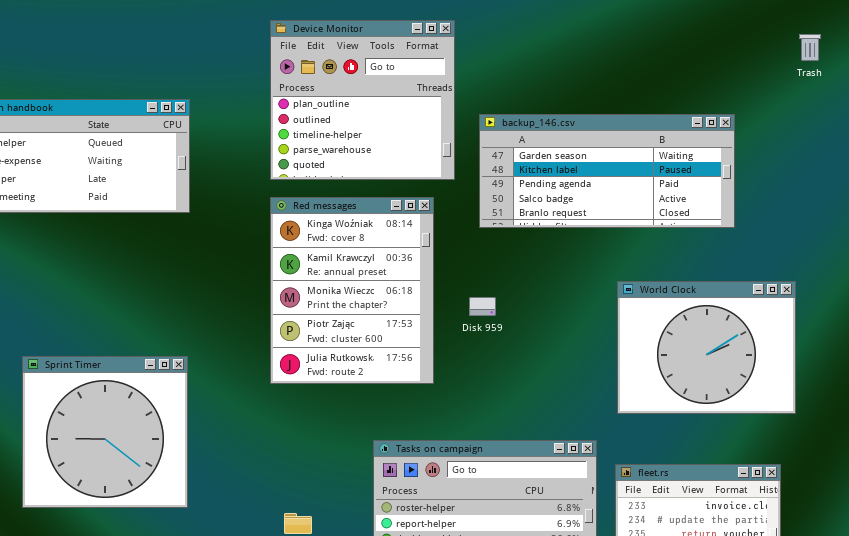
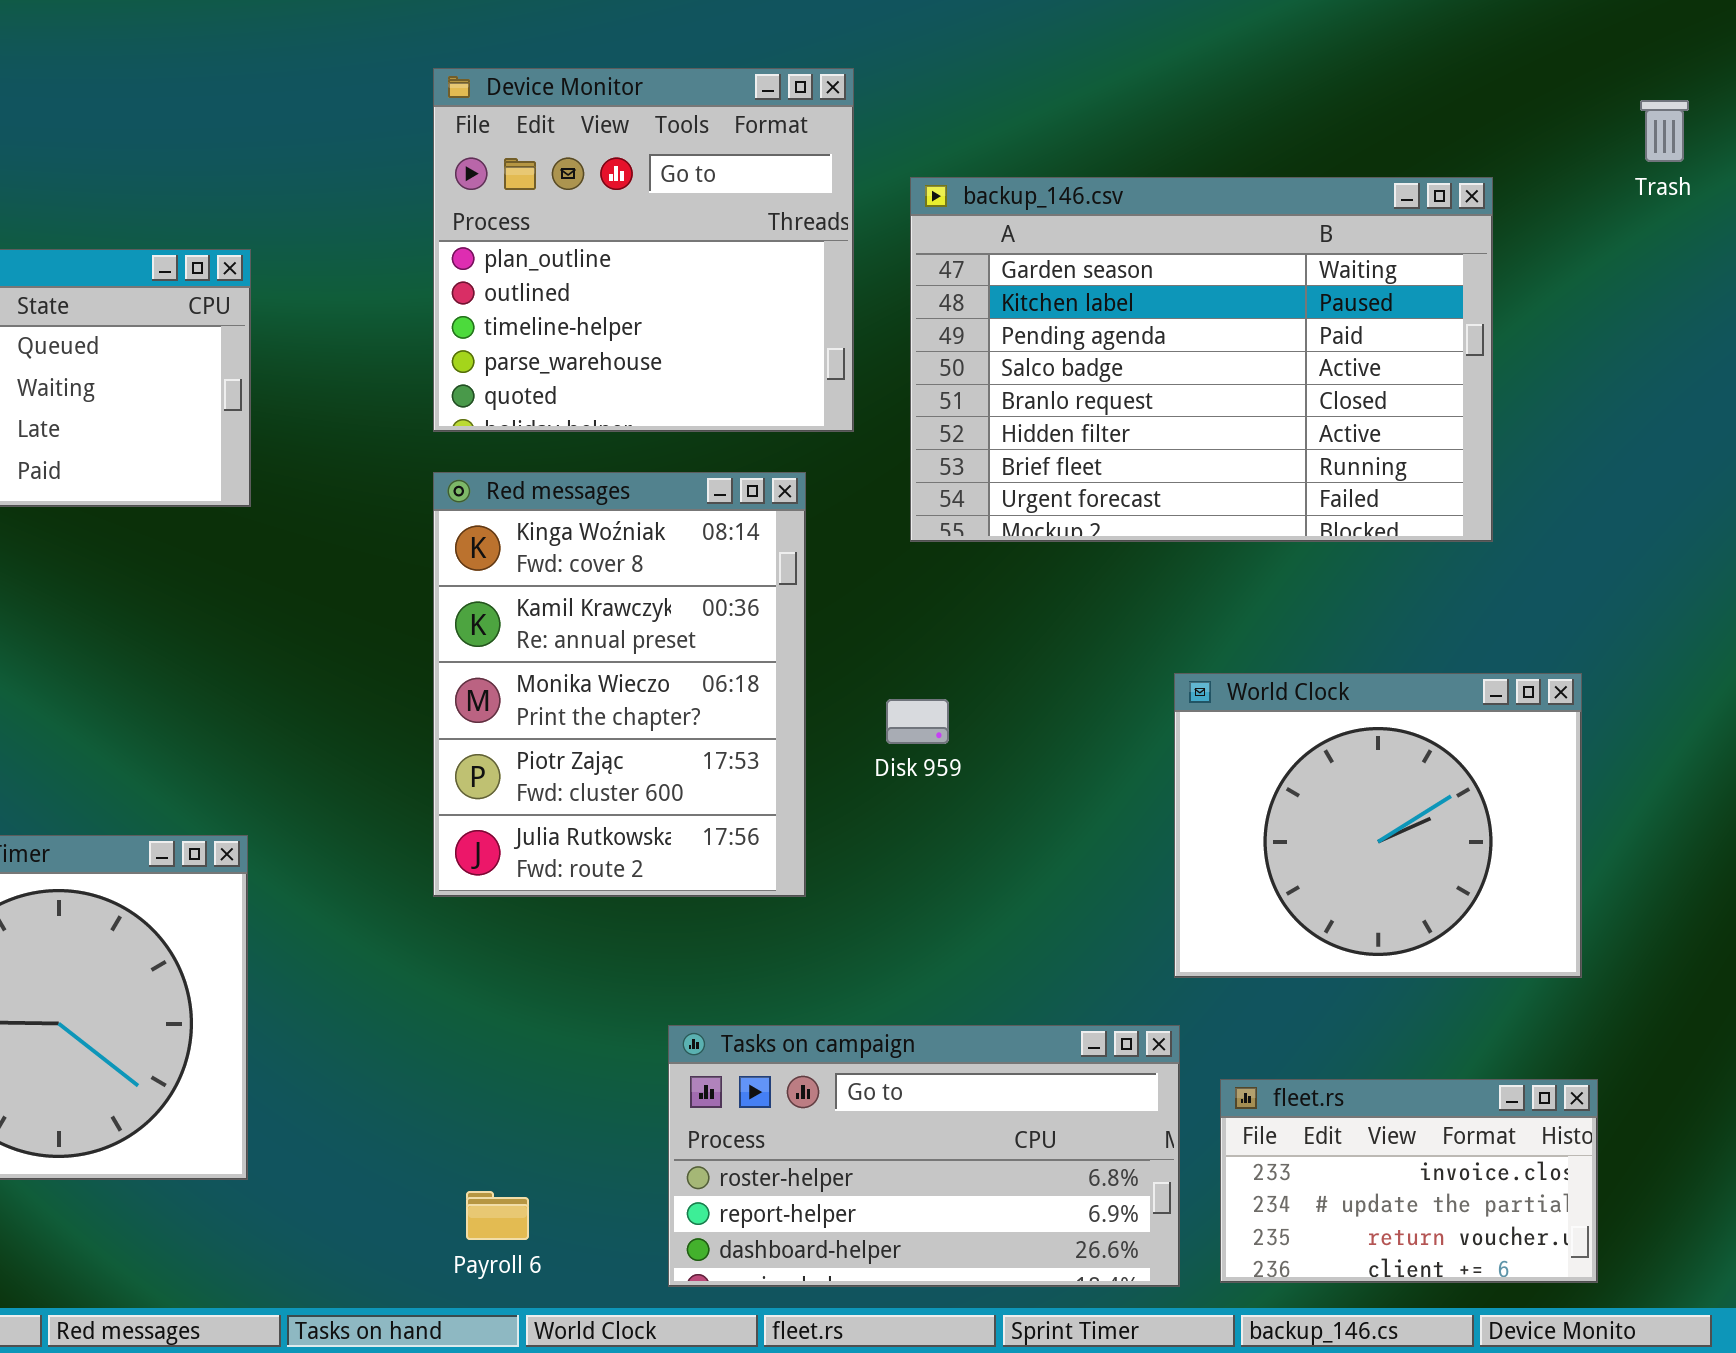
backup_146.csv: [479,114,735,228] -> [910,177,1493,542], resized
World Clock: [617,281,796,414] -> [1174,673,1582,978], moved

